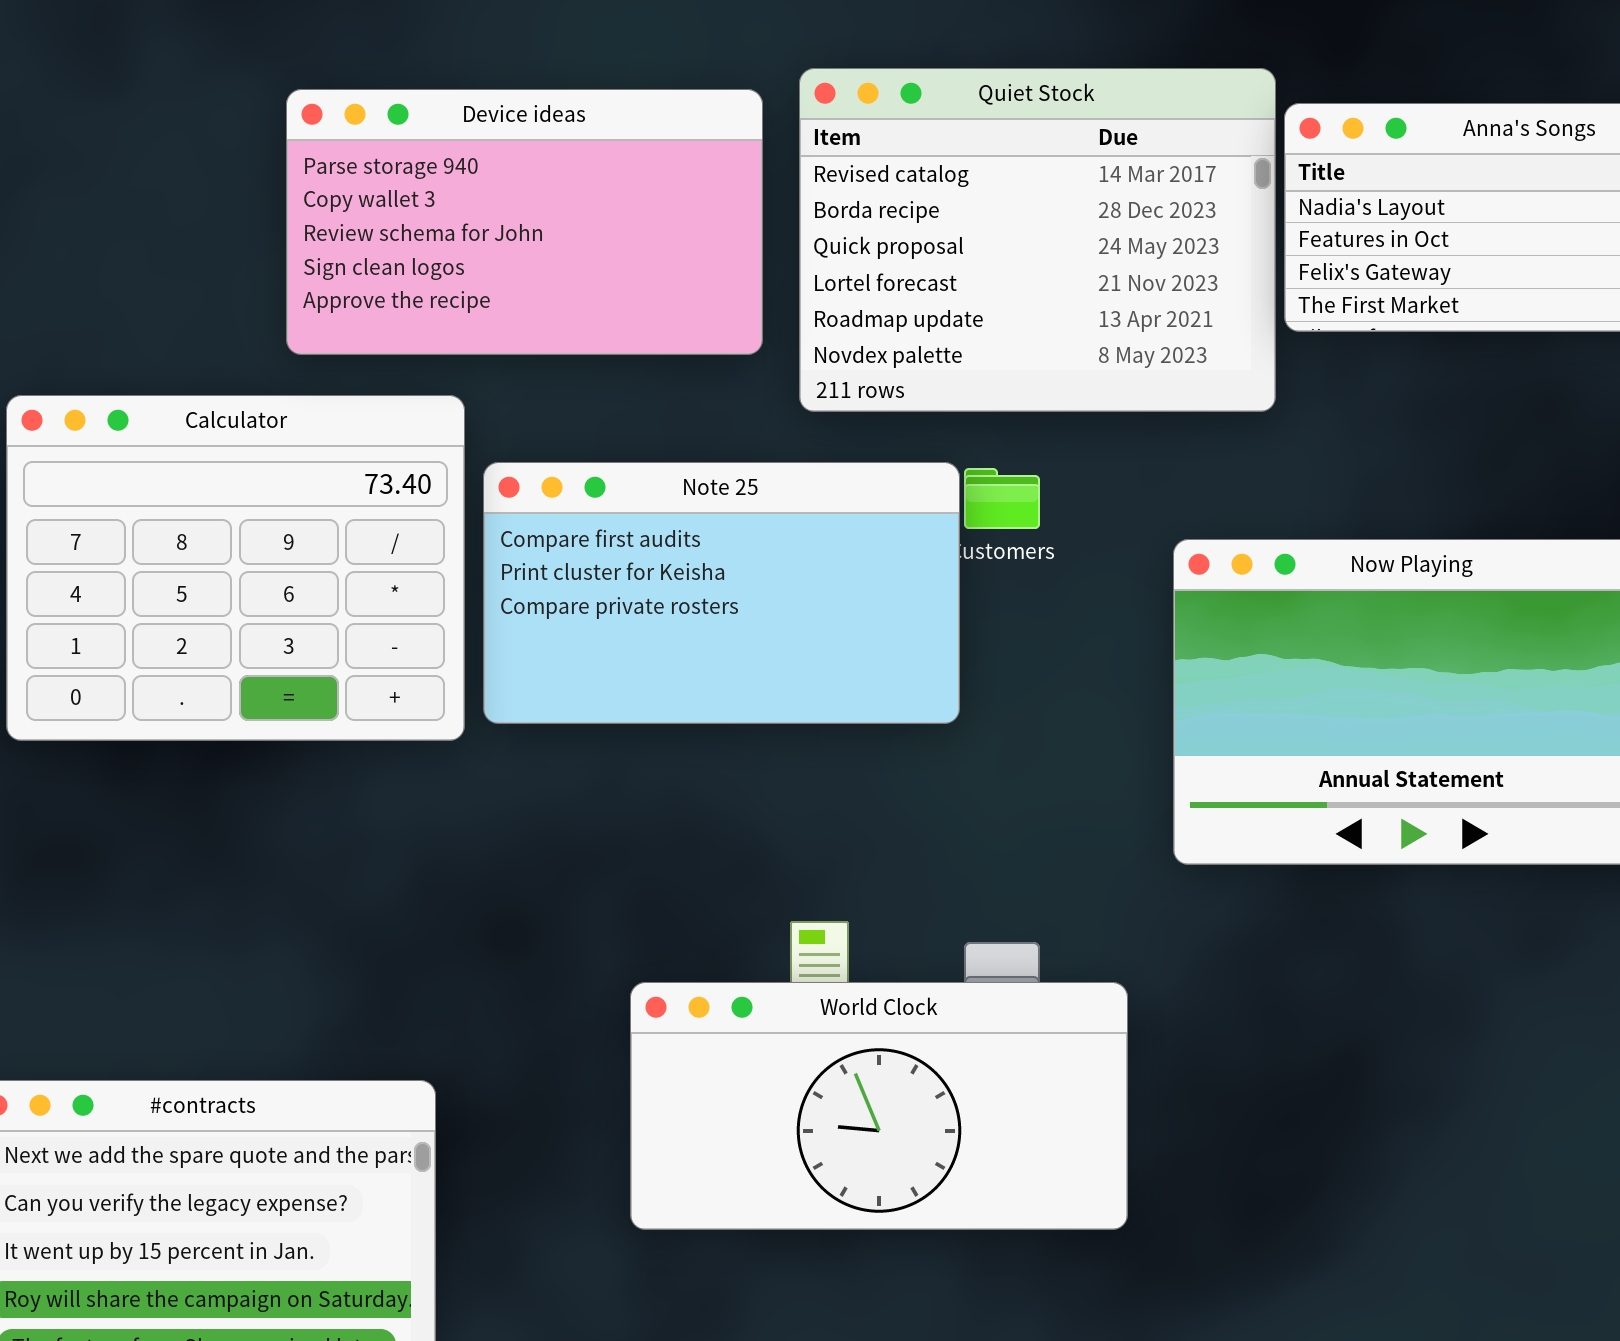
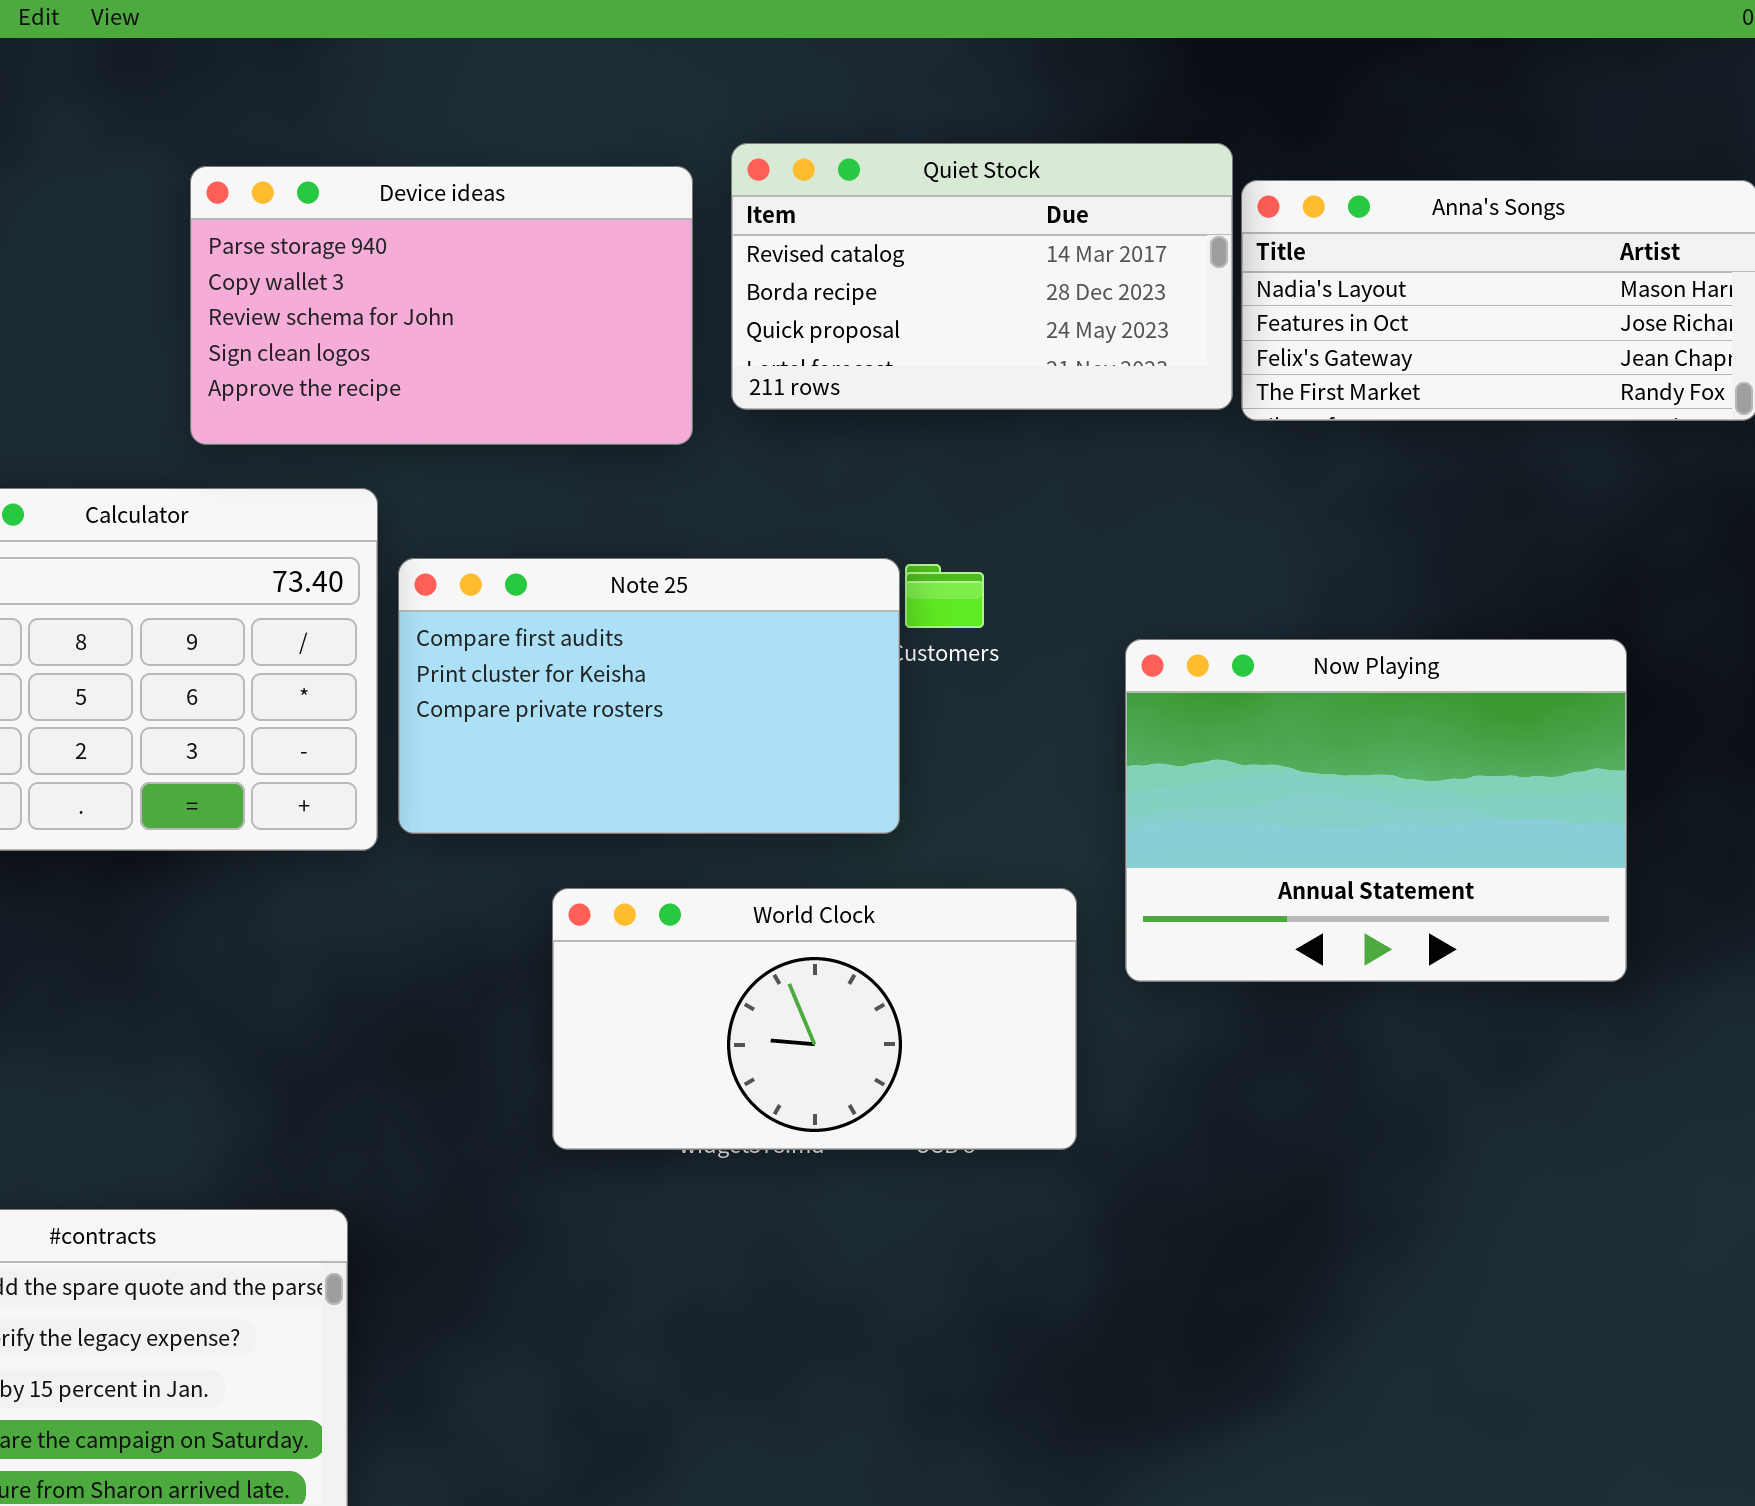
Quiet Stock: [799,68,1276,412] -> [731,143,1233,410], resized
World Clock: [630,982,1128,1230] -> [552,888,1077,1150], moved

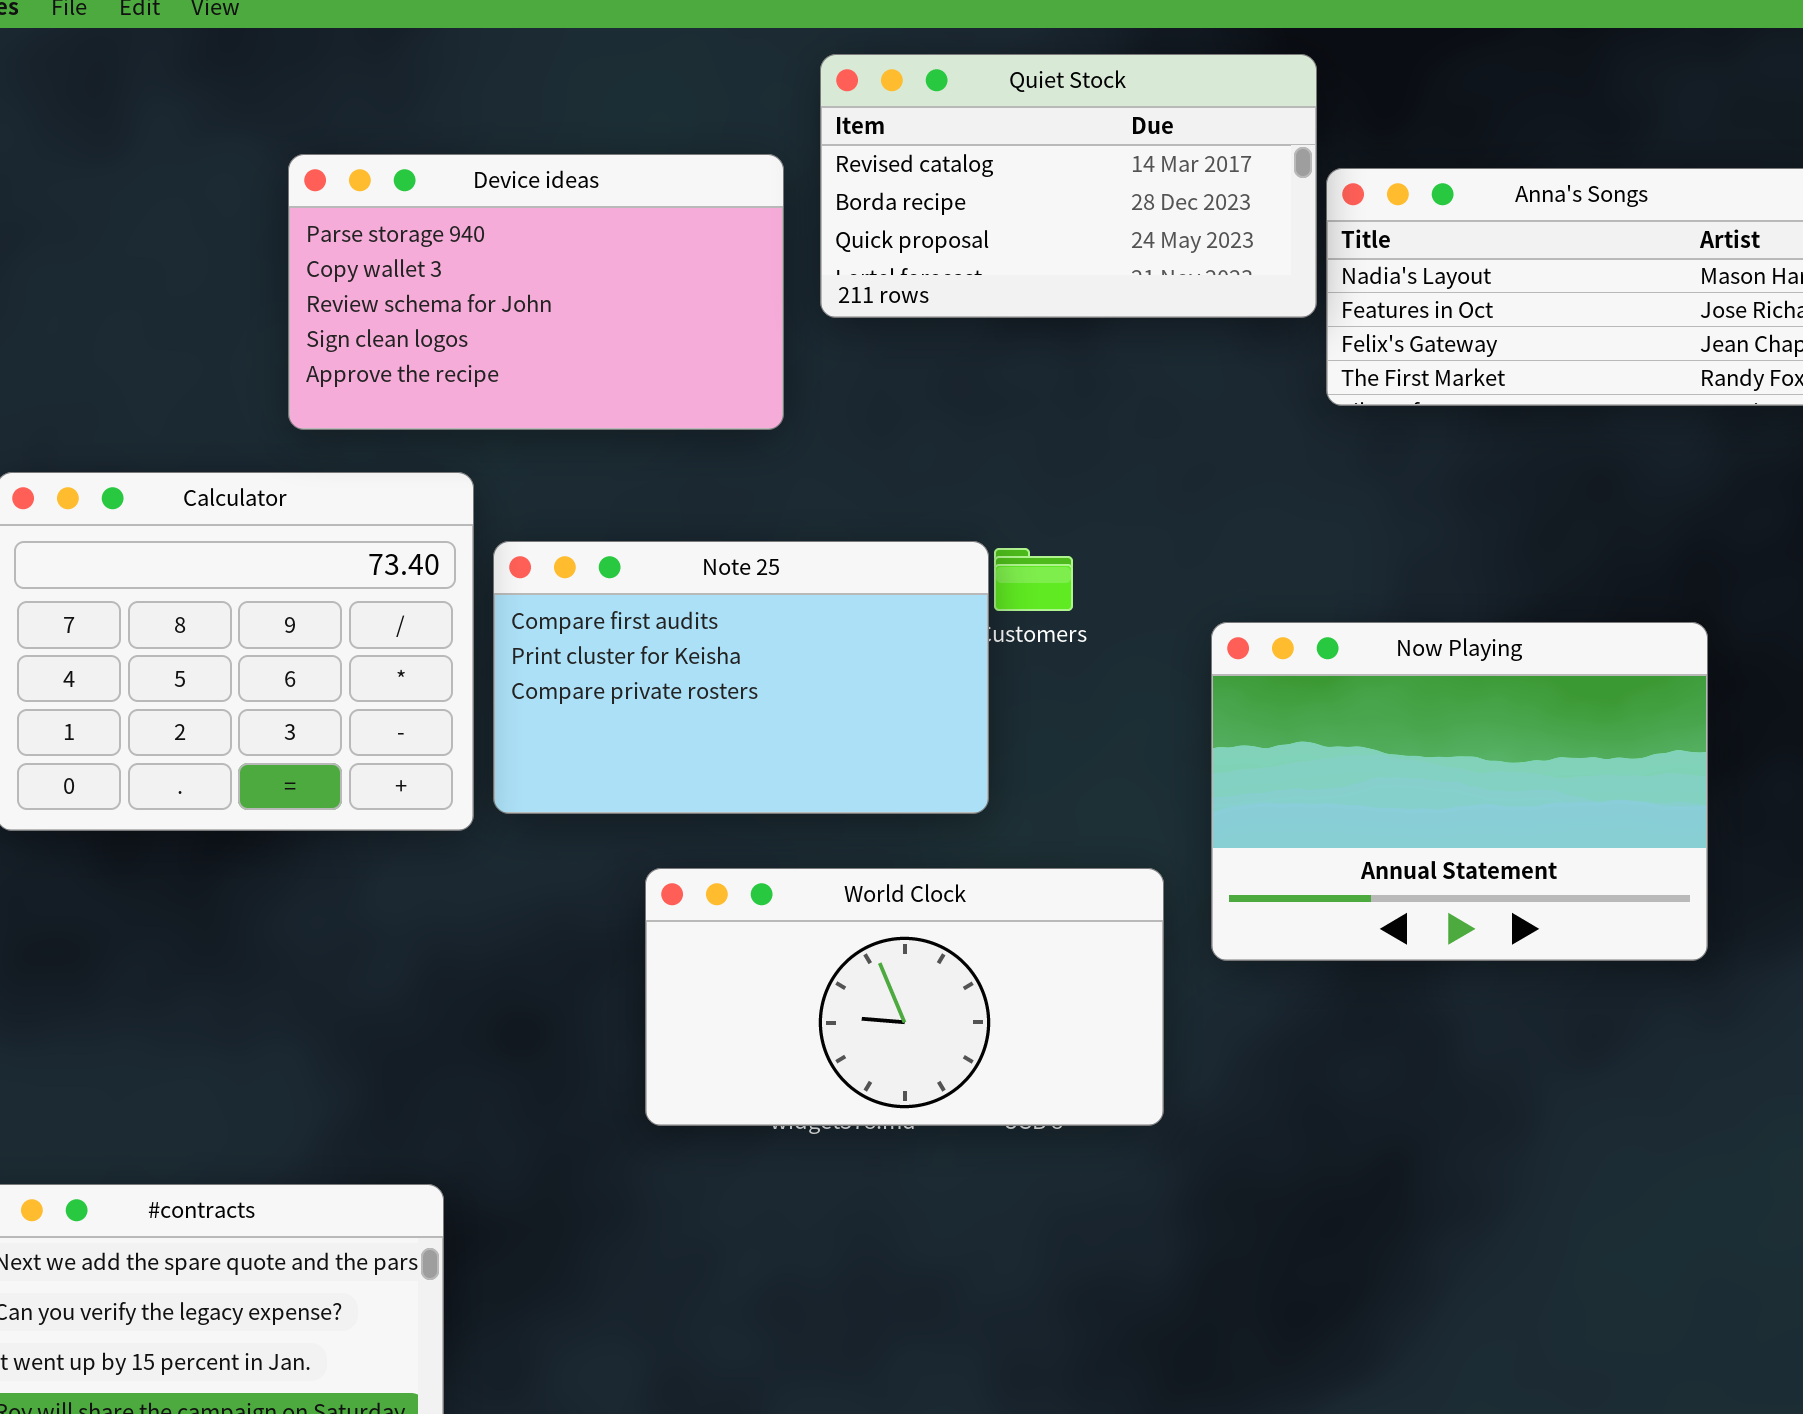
Quiet Stock: [731,143,1233,410] -> [820,54,1317,318], moved

